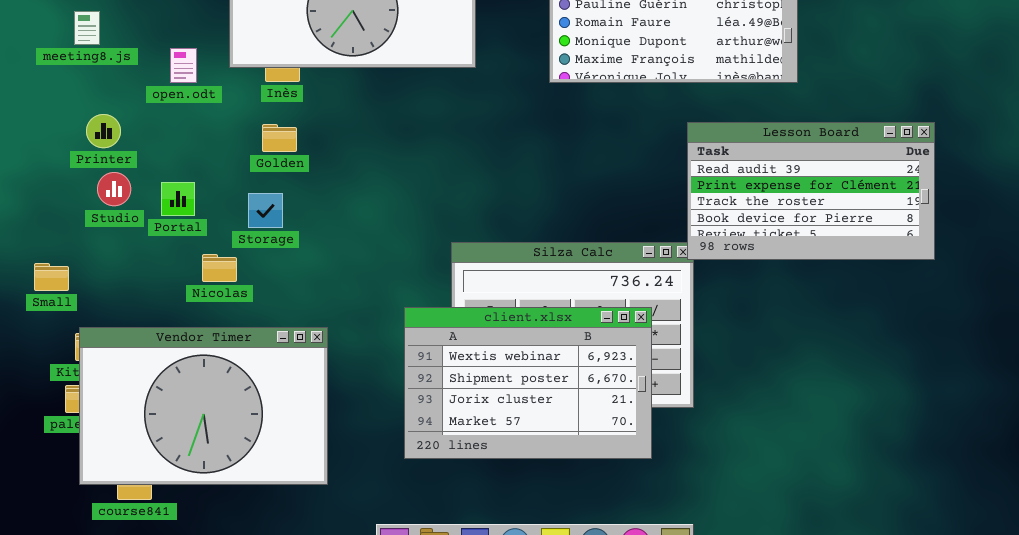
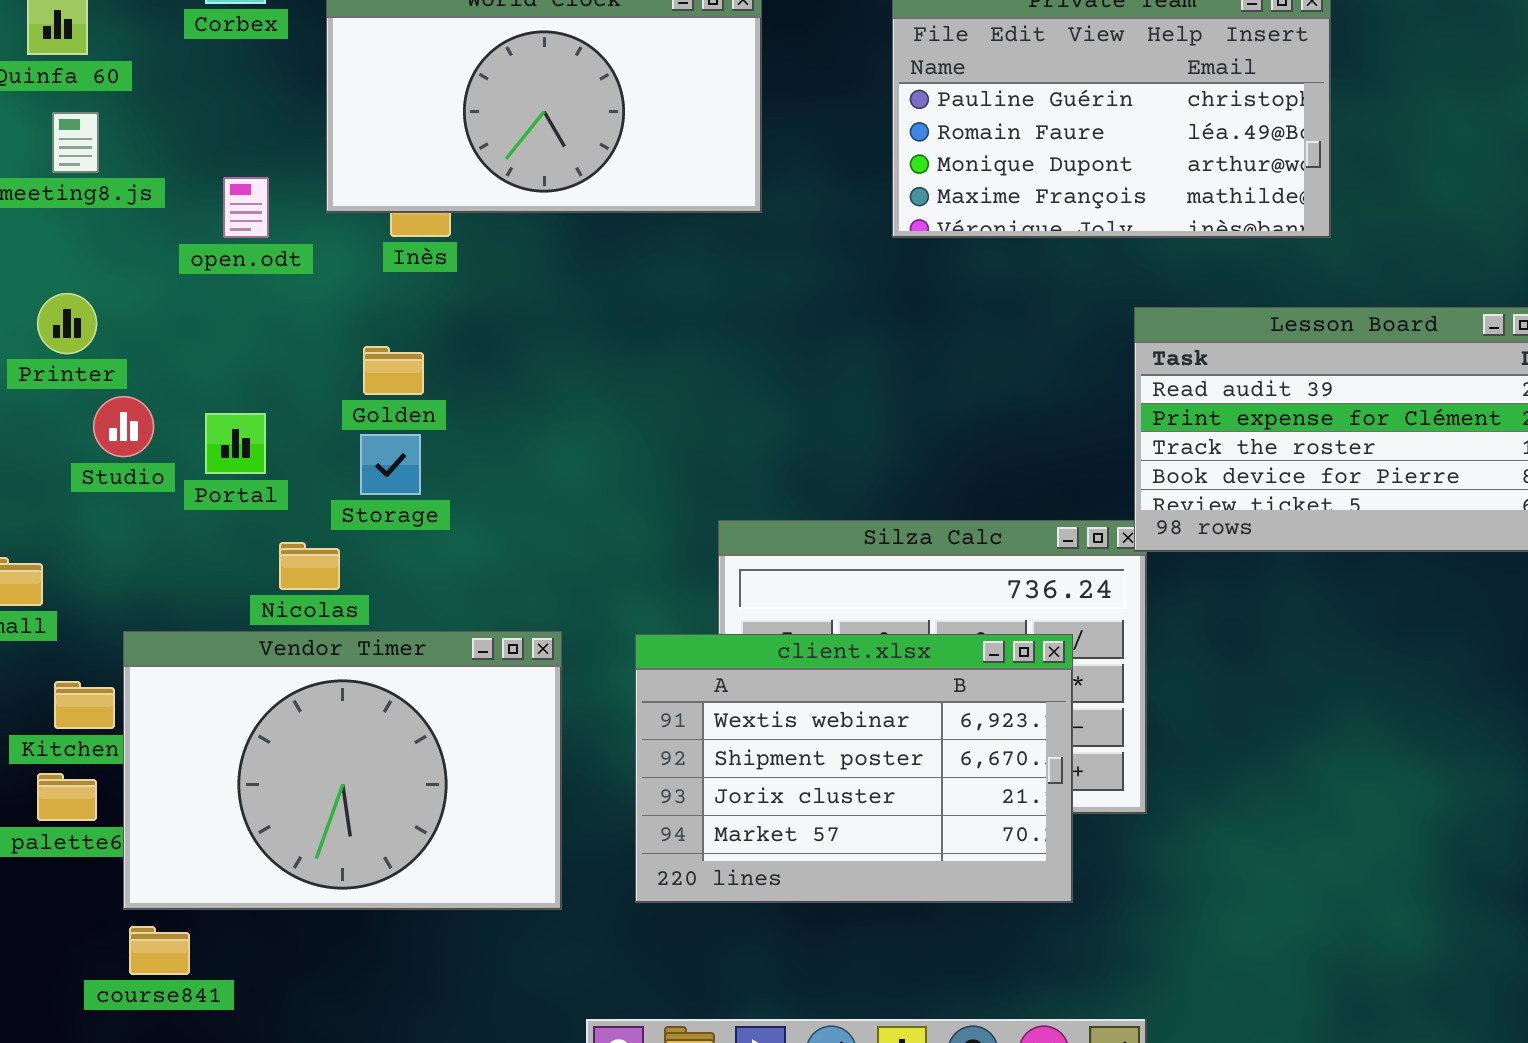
Printer: [86,114,121,148] -> [37,293,97,354], moved
Golden: [262,124,297,152] -> [363,346,424,395], moved
Vendor Timer: [79,327,328,485] -> [123,631,562,910], moved

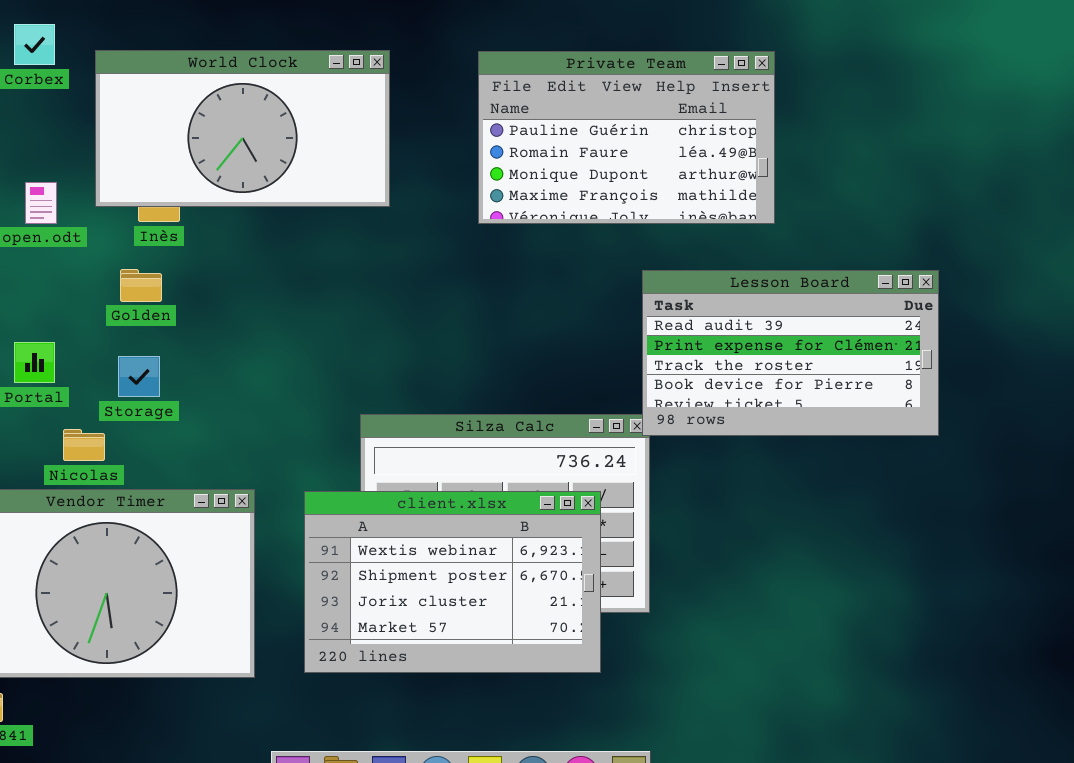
Golden: [363,346,424,395] -> [120,269,162,302], moved

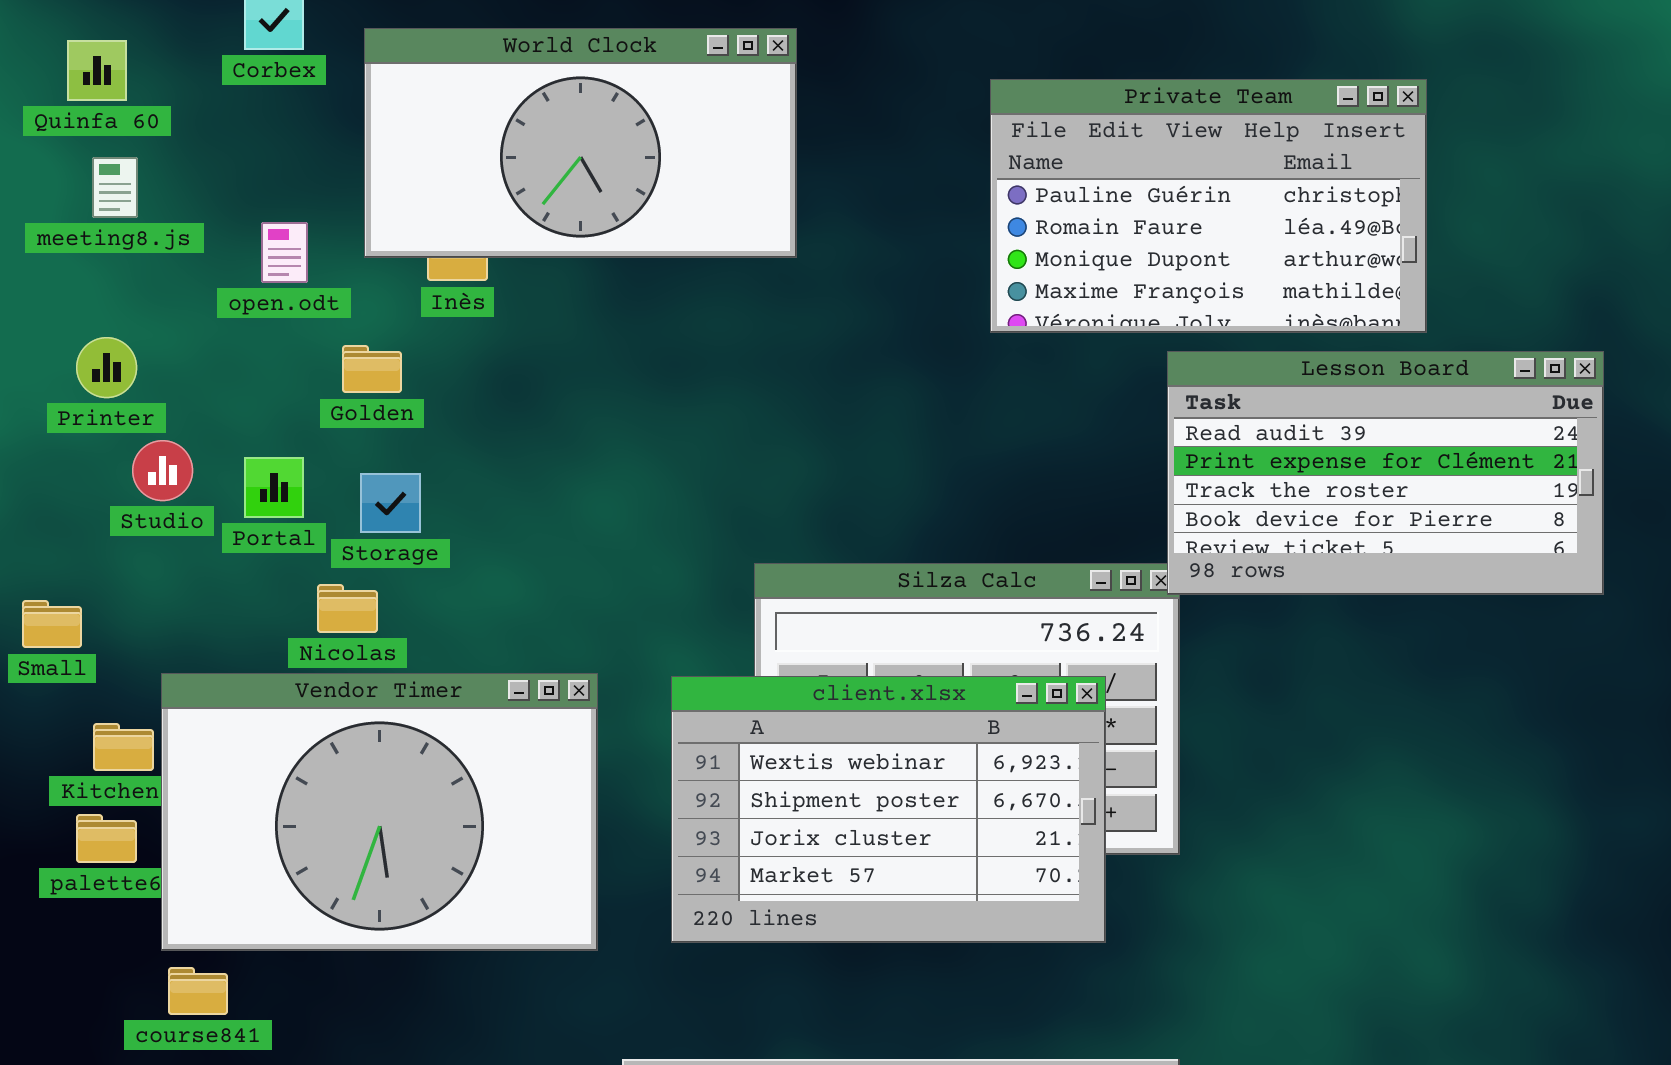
Private Team: [478,51,775,224] -> [990,79,1427,333], moved
Golden: [120,269,162,302] -> [342,345,402,393], moved
Storage: [118,356,160,397] -> [360,473,421,533], moved

